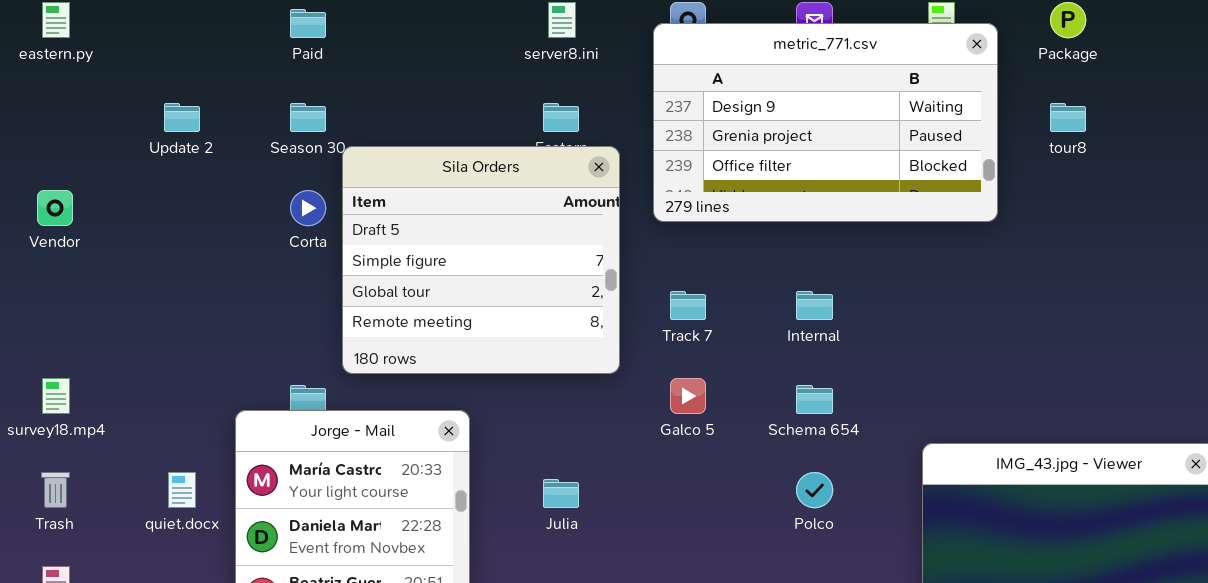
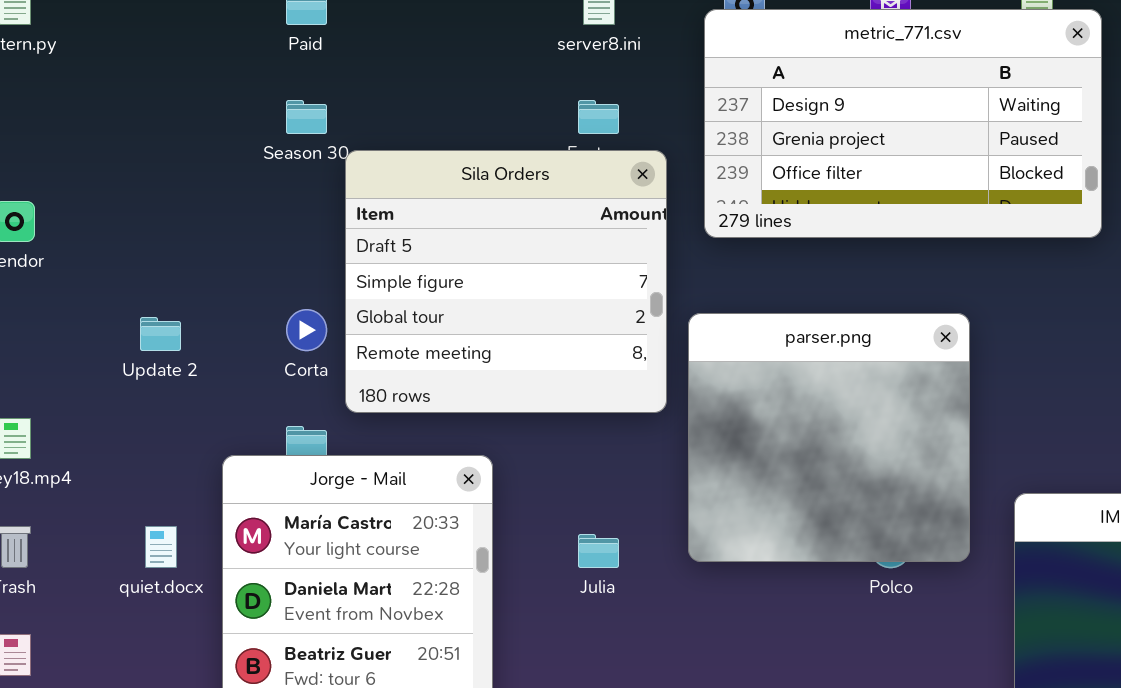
Update 2: [164,103,200,132] -> [140,317,181,351], moved
Corta: [290,190,326,226] -> [286,309,327,351], moved
parser.png: none -> [688,313,970,562], opened

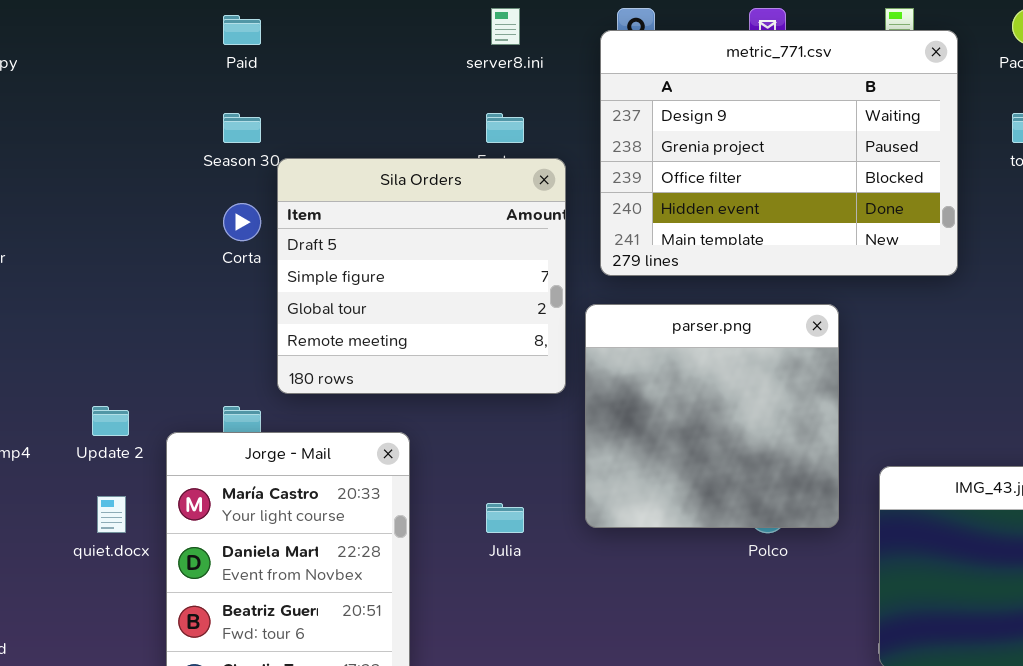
metric_771.csv: [704,9,1102,238] -> [600,30,958,276], resized
Corta: [286,309,327,351] -> [223,203,261,241], moved
Update 2: [140,317,181,351] -> [92,406,129,436], moved

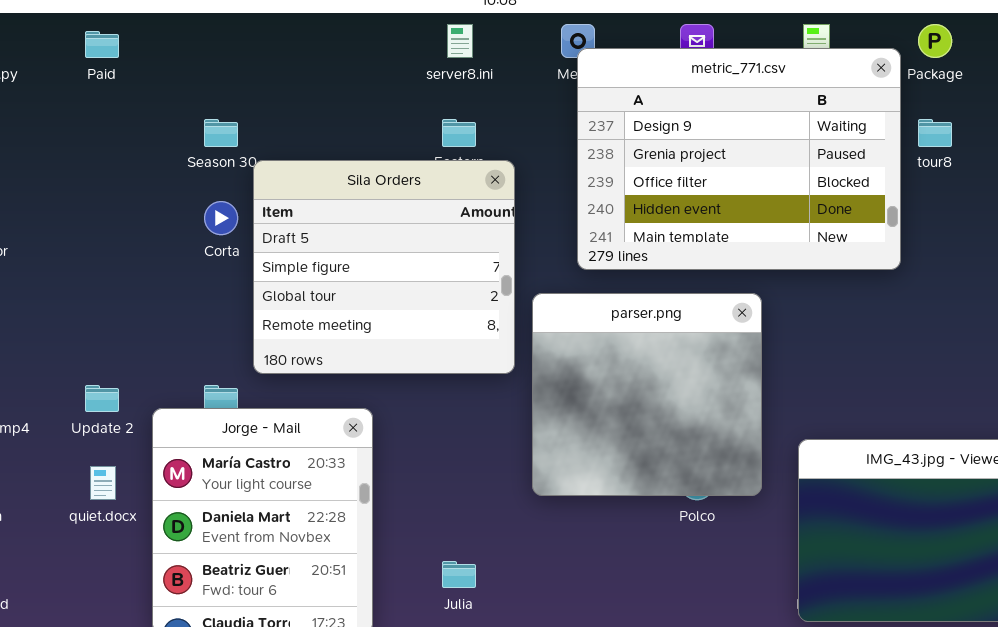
Paid: [223,15,261,45] -> [85,31,119,58], moved
metric_771.csv: [600,30,958,276] -> [577,48,901,270], moved
Julia: [486,503,524,533] -> [442,561,476,588], moved

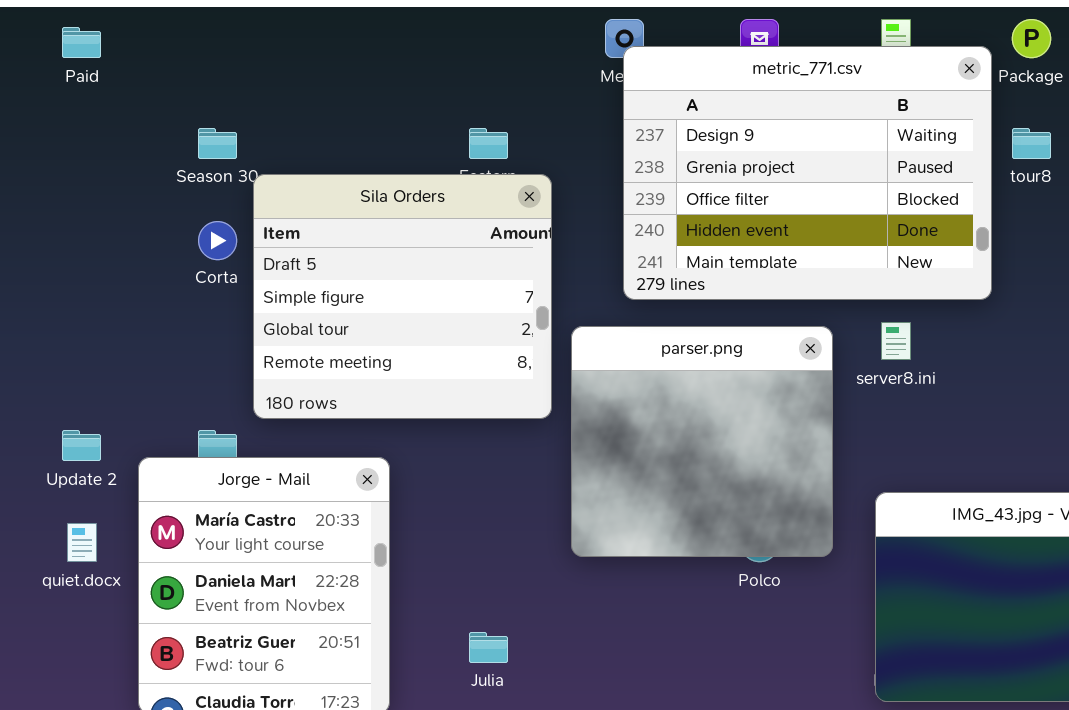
server8.ini: [447,24,473,58] -> [881,322,911,360], moved

